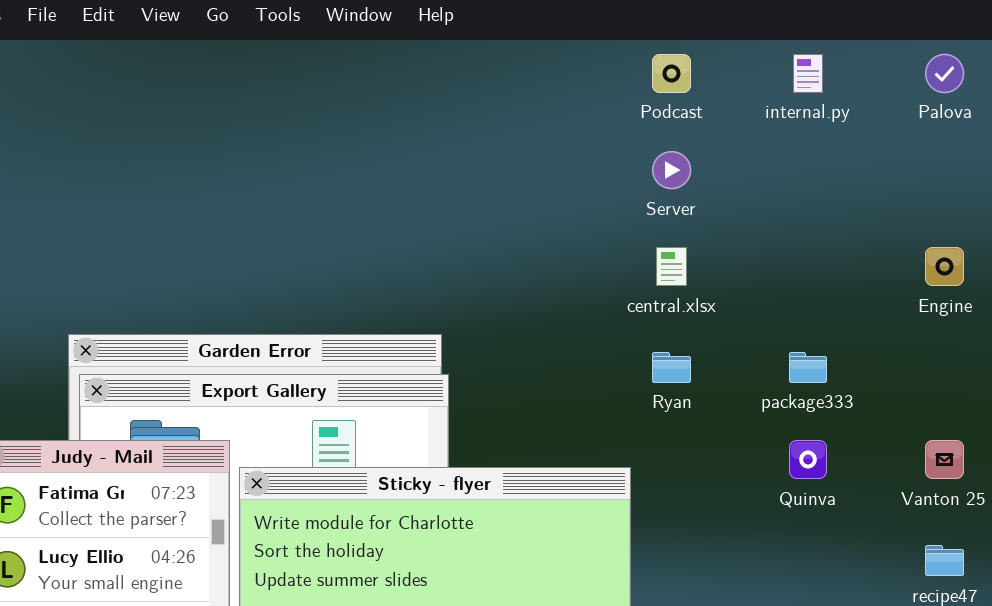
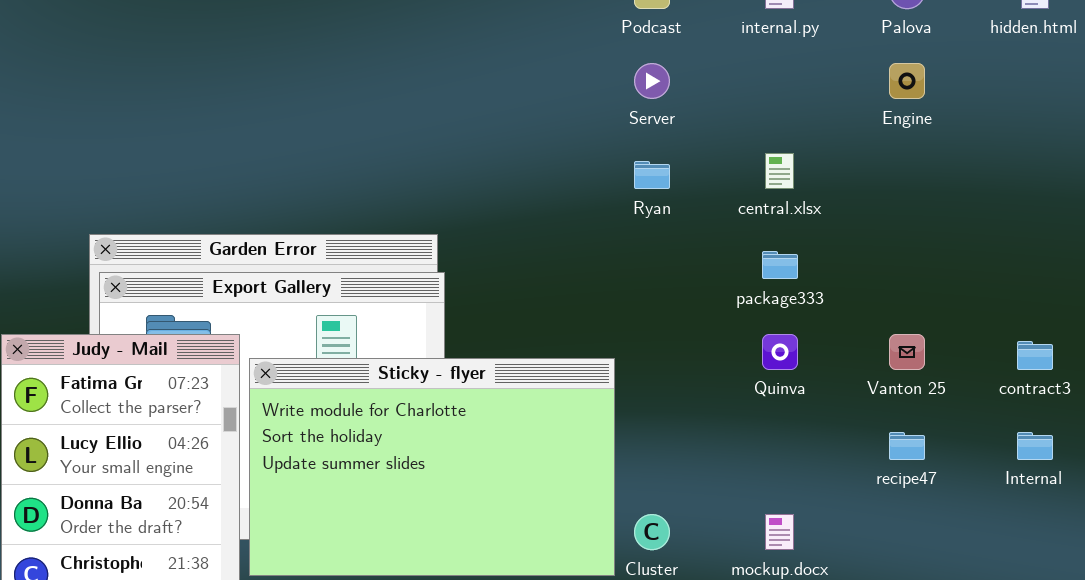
central.xlsx: [656,247,687,286] -> [765,153,794,189], moved
Engine: [925,247,964,286] -> [889,63,925,99], moved
Ryan: [652,352,691,383] -> [634,161,670,189], moved

